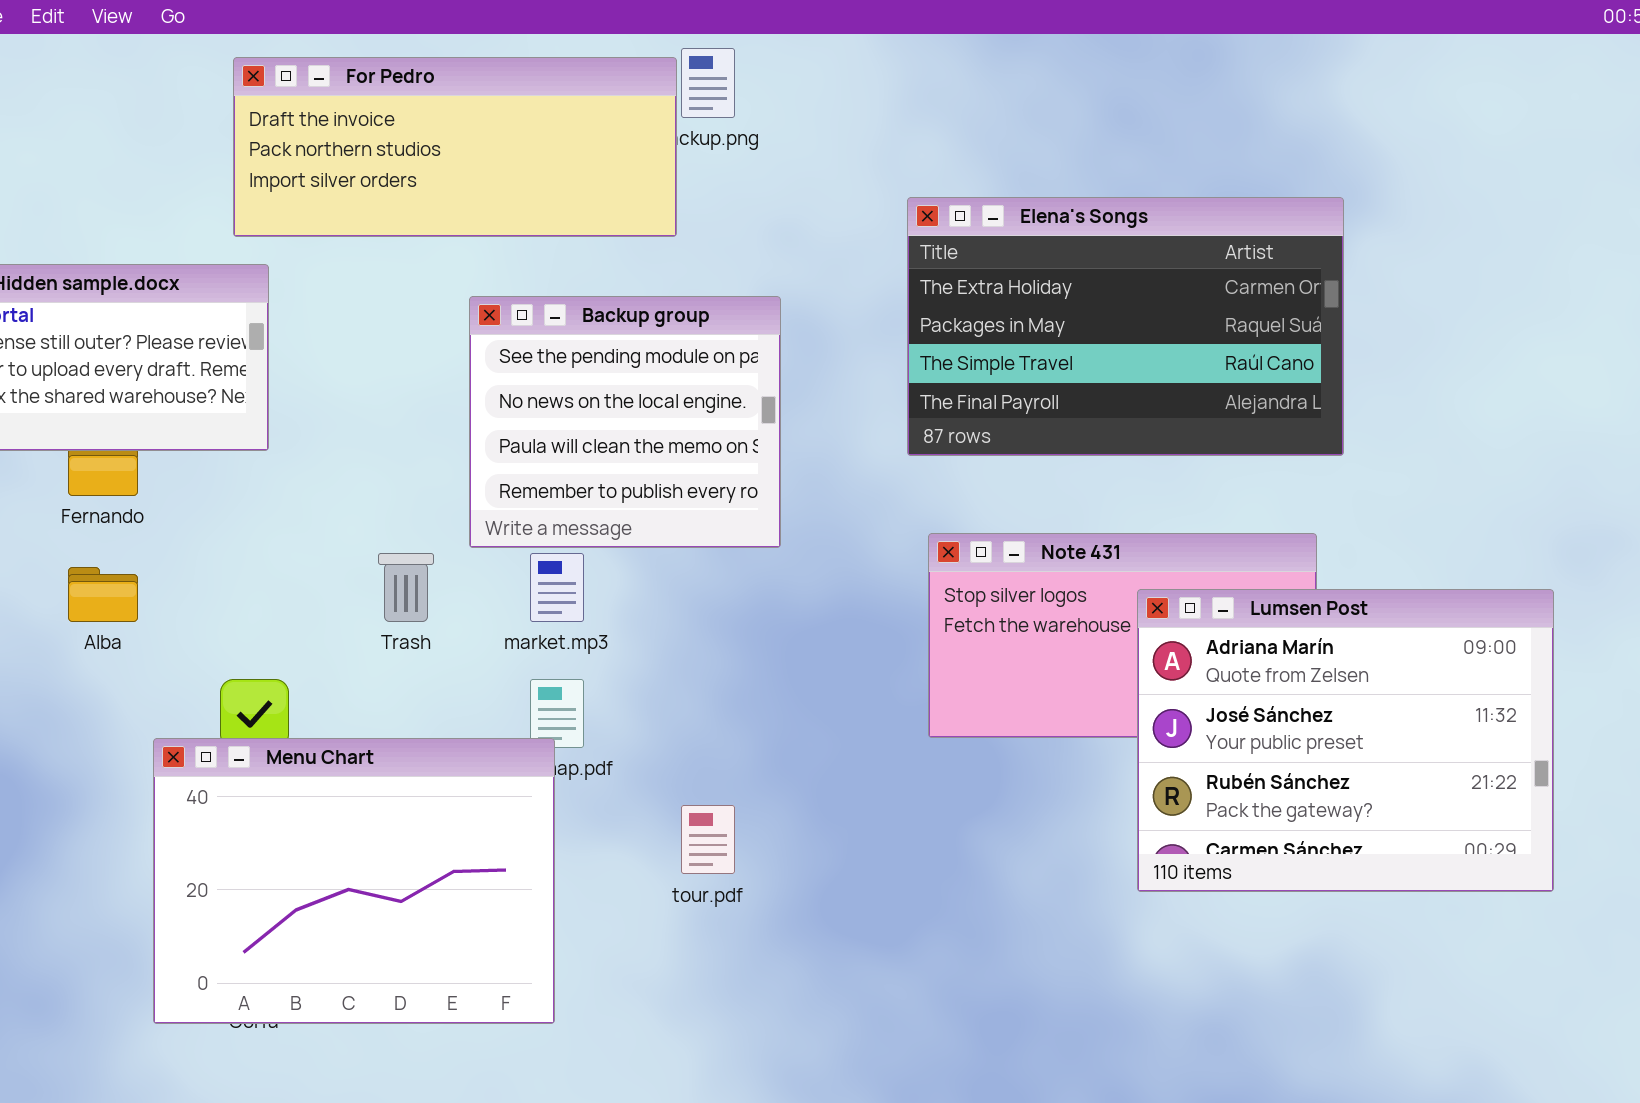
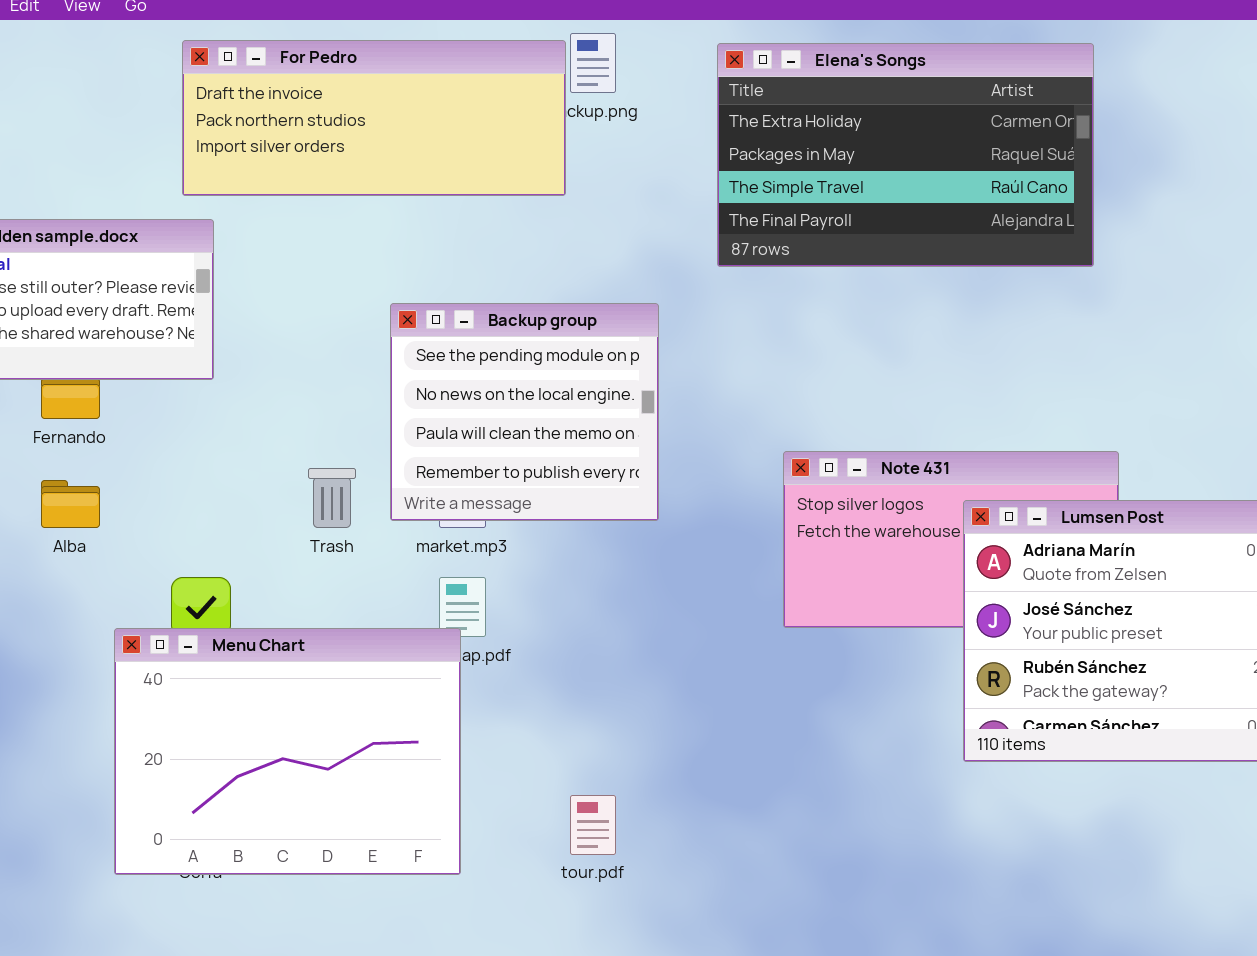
Elena's Songs: [907,197,1344,456] -> [717,43,1094,267], moved
Backup group: [469,296,781,548] -> [390,303,659,521], moved
tour.pdf: [681,805,735,874] -> [570,795,616,855], moved

